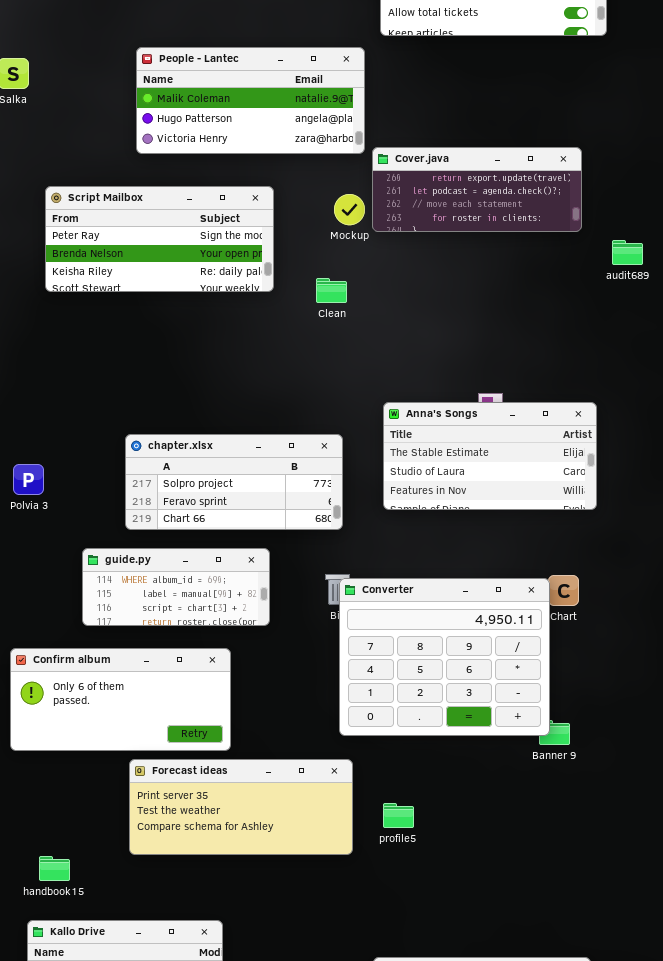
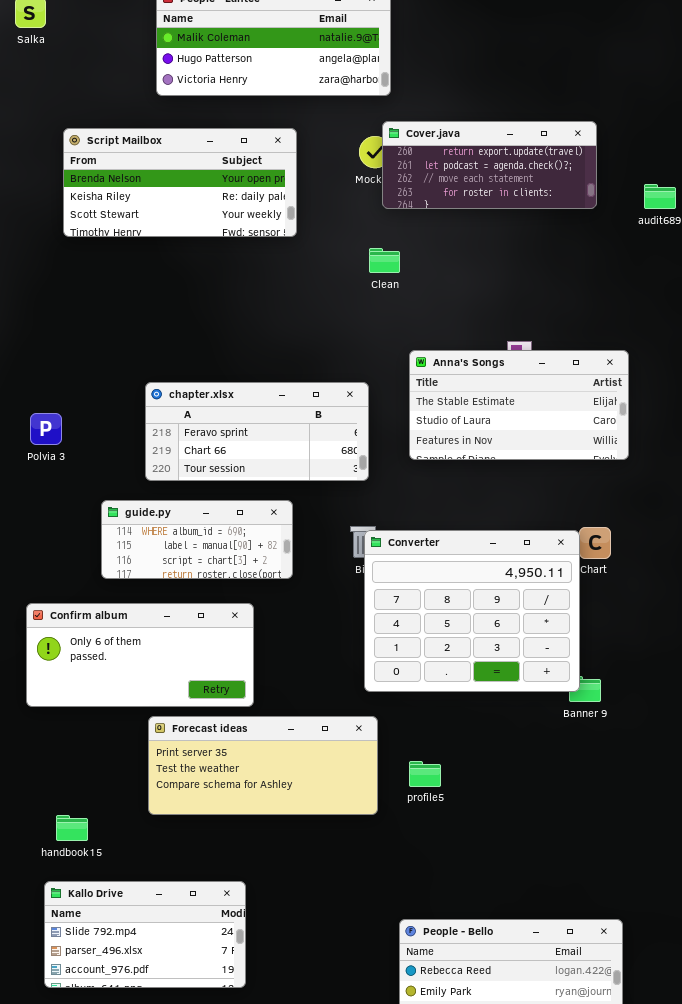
Cover.java: [372,147,582,232] -> [382,121,597,209], moved
Script Mailbox: [45,186,274,292] -> [63,128,297,237], scrolled down 1 row
Clean: [316,278,347,303] -> [369,248,400,273], moved
chapter.xlsx: [125,434,343,530] -> [145,382,369,481], scrolled down 1 row

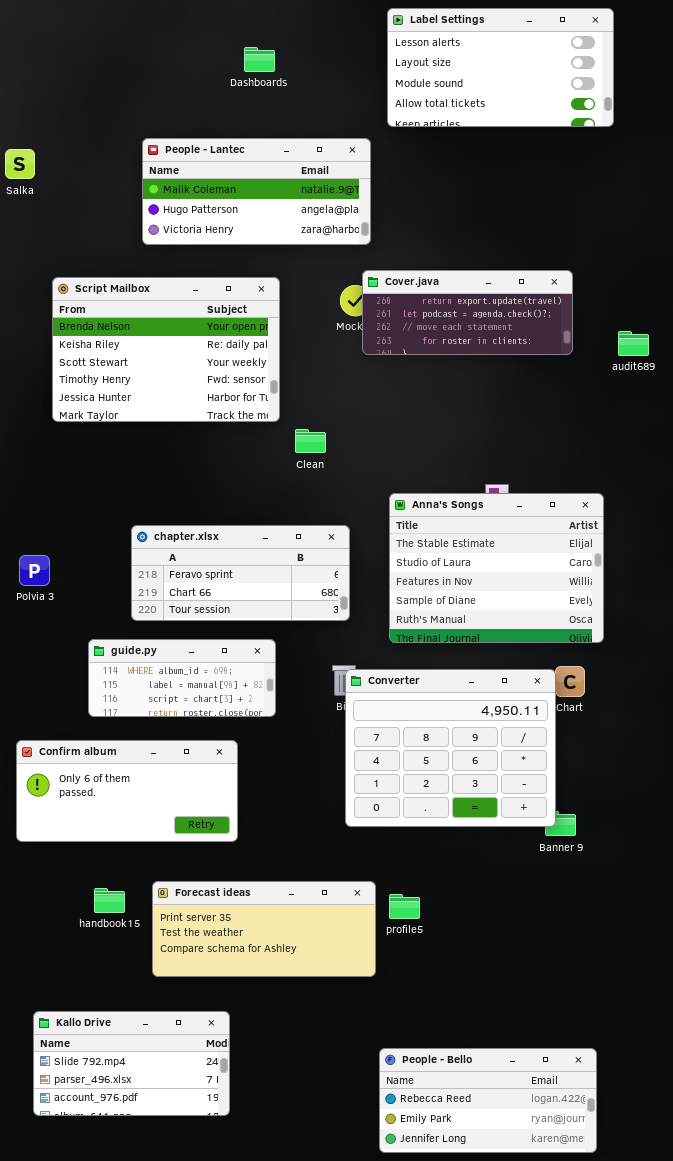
Script Mailbox: [63,128,297,237] -> [52,277,280,422], resized
Clean: [369,248,400,273] -> [295,429,326,453], moved
Anna's Songs: [409,350,629,460] -> [389,493,604,643], resized
Forecast ideas: [148,716,378,815] -> [152,881,376,977], moved
handbook15: [56,815,88,841] -> [94,888,125,913], moved

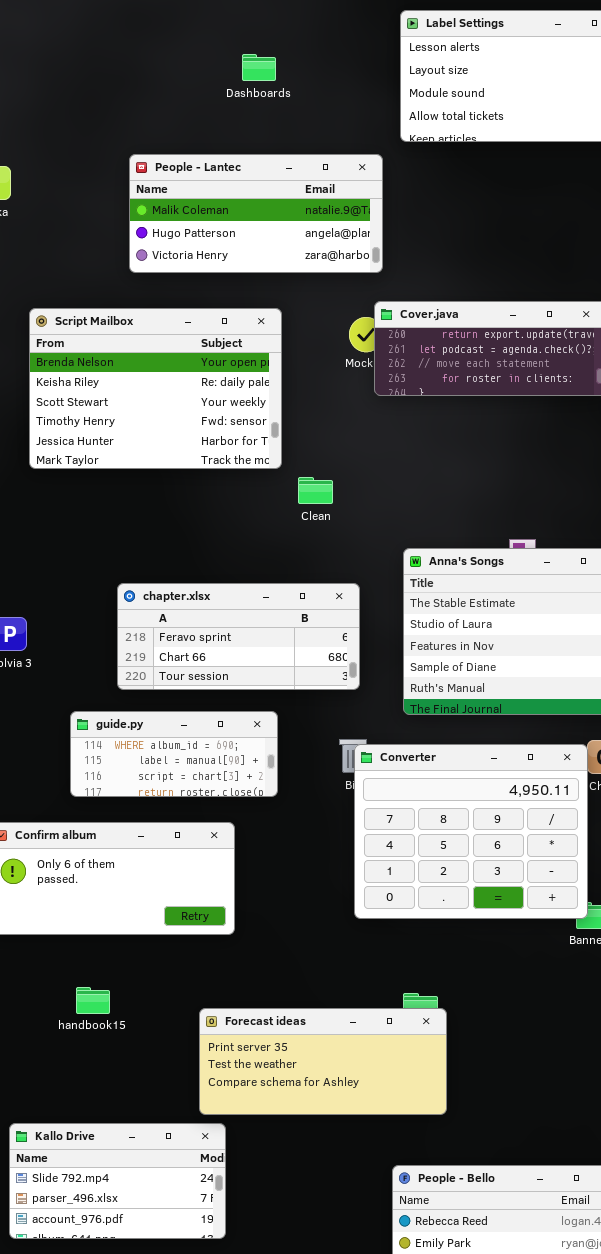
Forecast ideas: [152,881,376,977] -> [199,1008,447,1115], moved

